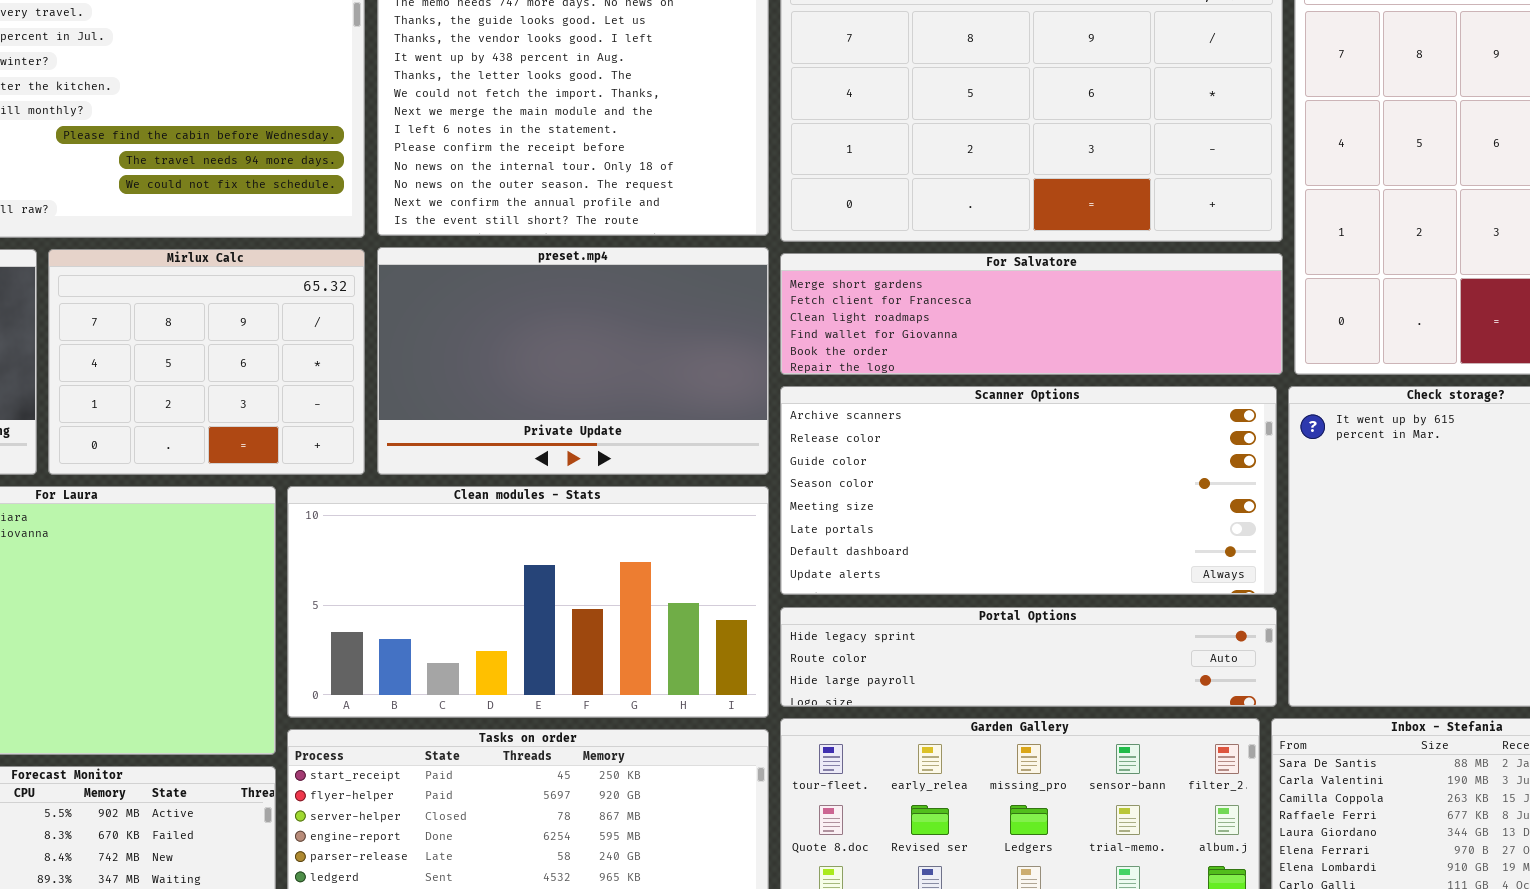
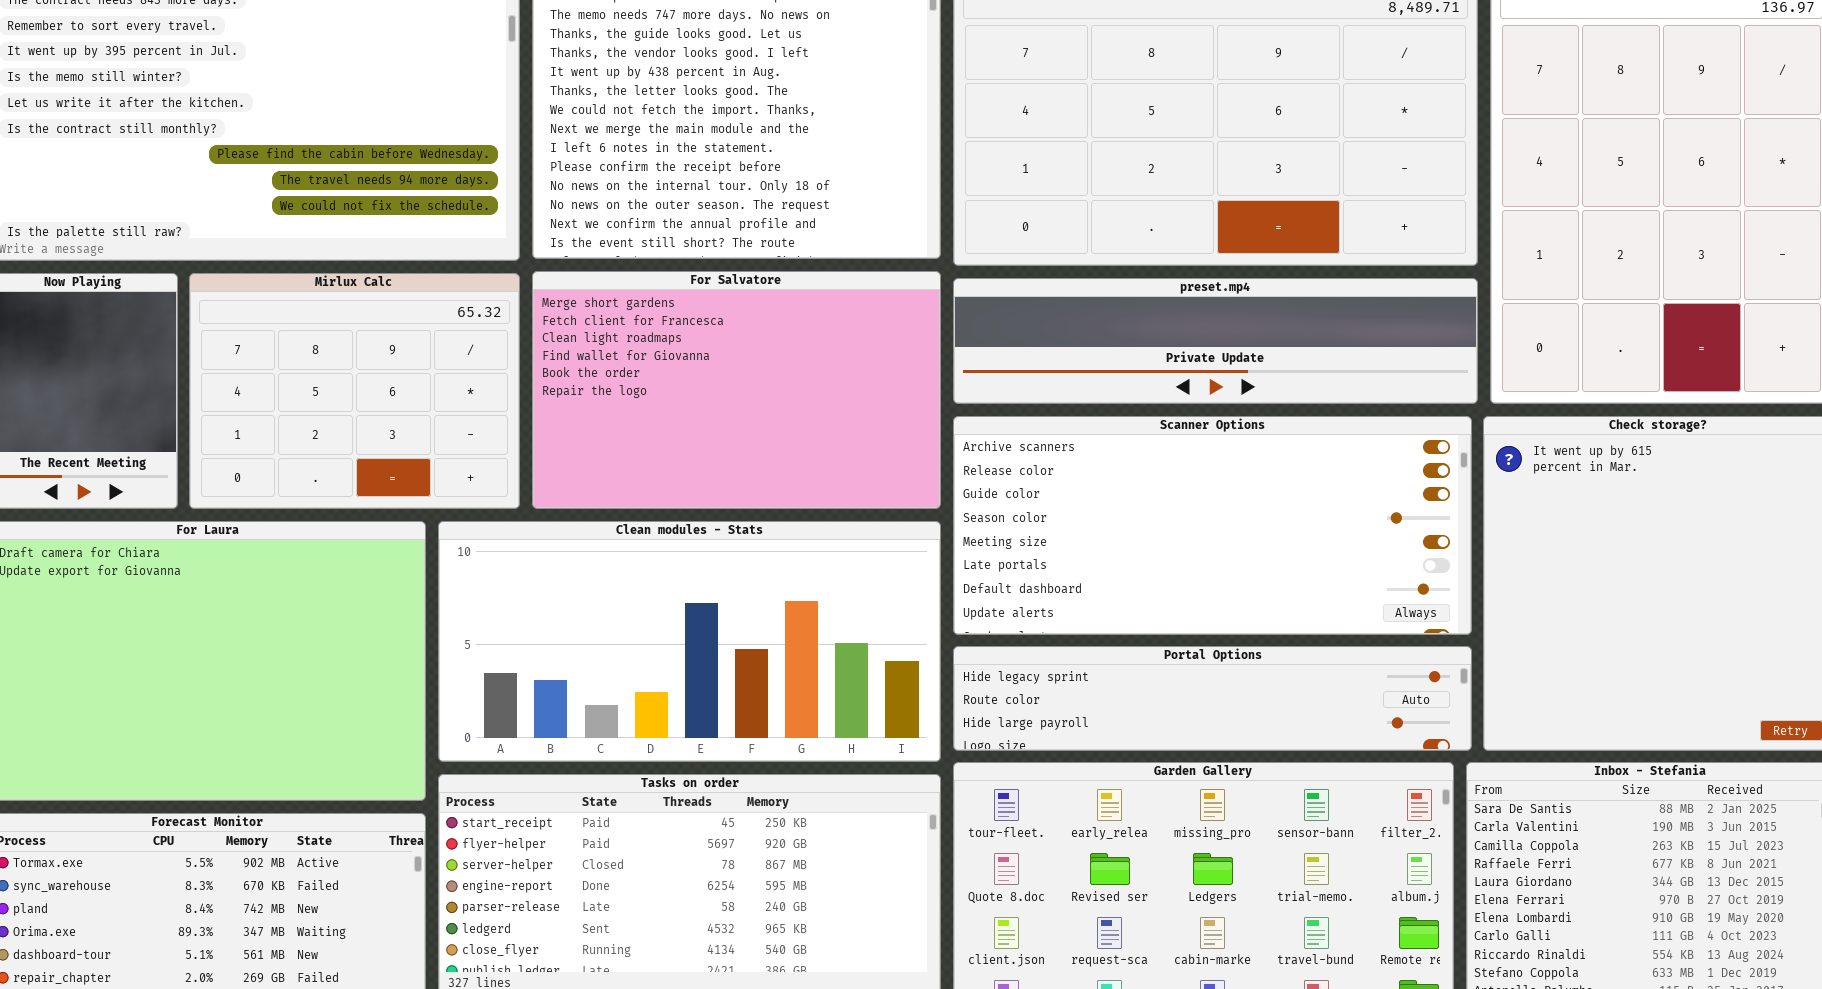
preset.mp4: [377,247,769,475] -> [953,278,1478,404], moved, resized
For Salvatore: [780,253,1283,375] -> [532,271,941,509], moved, resized

